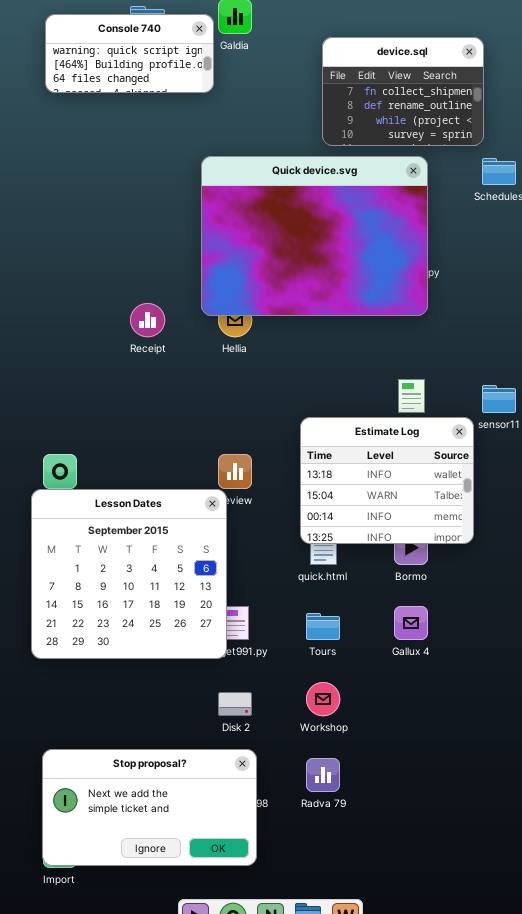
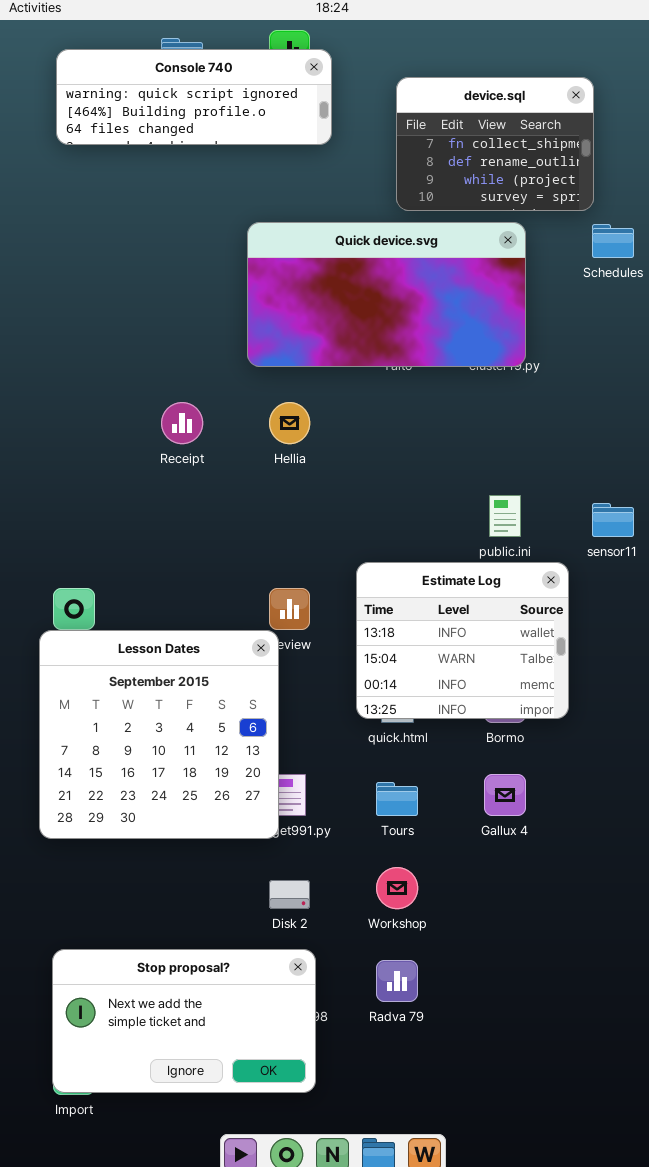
Console 740: [45,14,214,93] -> [56,49,332,145], resized
Quick device.svg: [201,156,428,316] -> [247,222,526,367], resized
Estimate Log: [300,417,474,544] -> [356,562,569,719], moved

